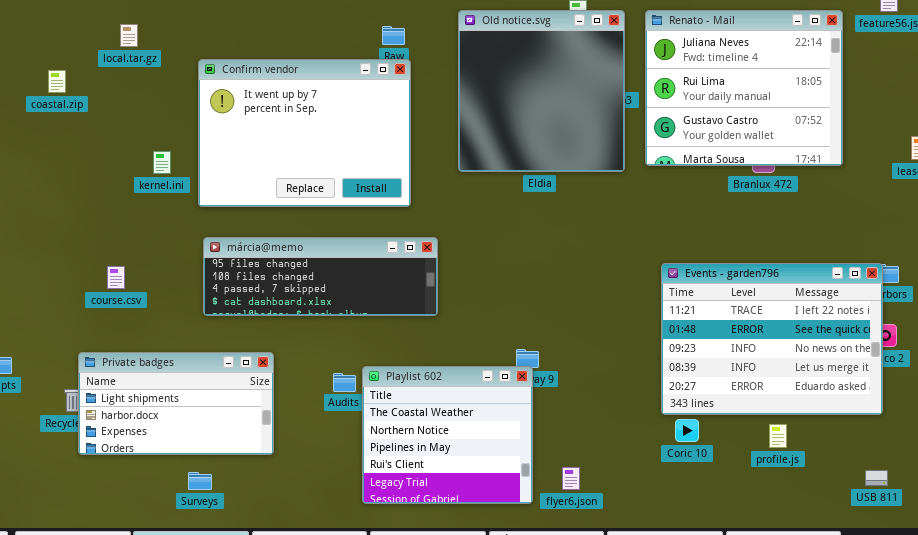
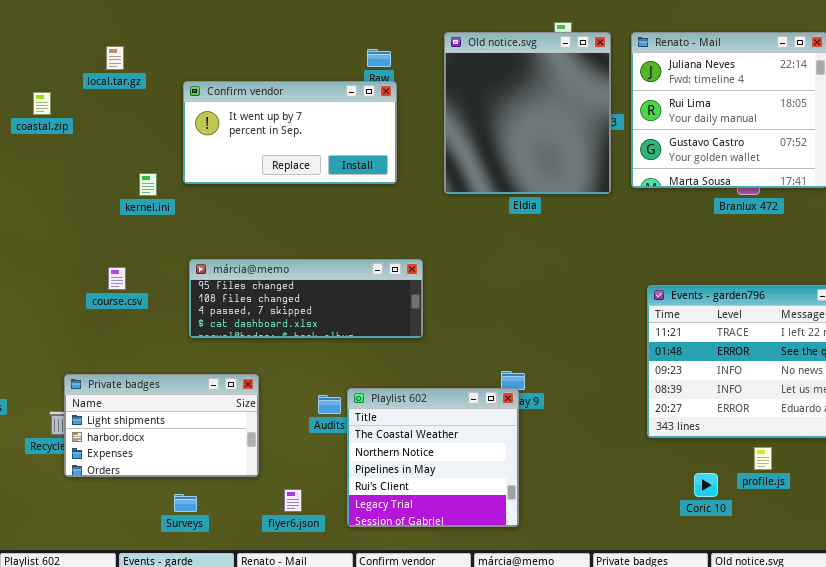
Confirm vendor: [198,59,411,207] -> [183,81,397,184], resized
course.csv: [107,266,125,289] -> [108,267,126,290], moved
Coric 10: [675,419,699,442] -> [694,473,718,497], moved
flyer6.json: [562,467,580,490] -> [284,489,302,512], moved

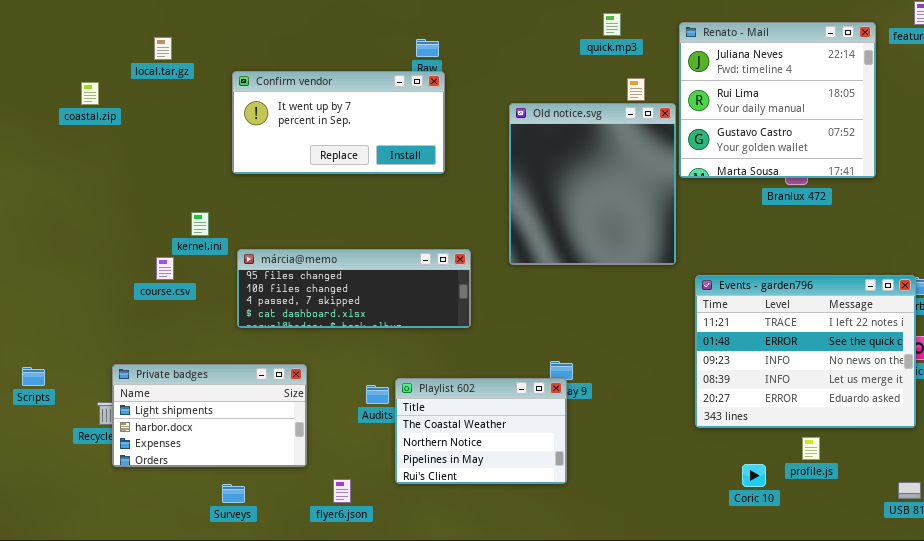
Old notice.svg: [444,32,611,194] -> [509,103,676,265], moved
kernel.ini: [139,173,157,196] -> [191,212,209,236], moved
Playlist 602: [347,388,519,527] -> [395,378,567,484], resized

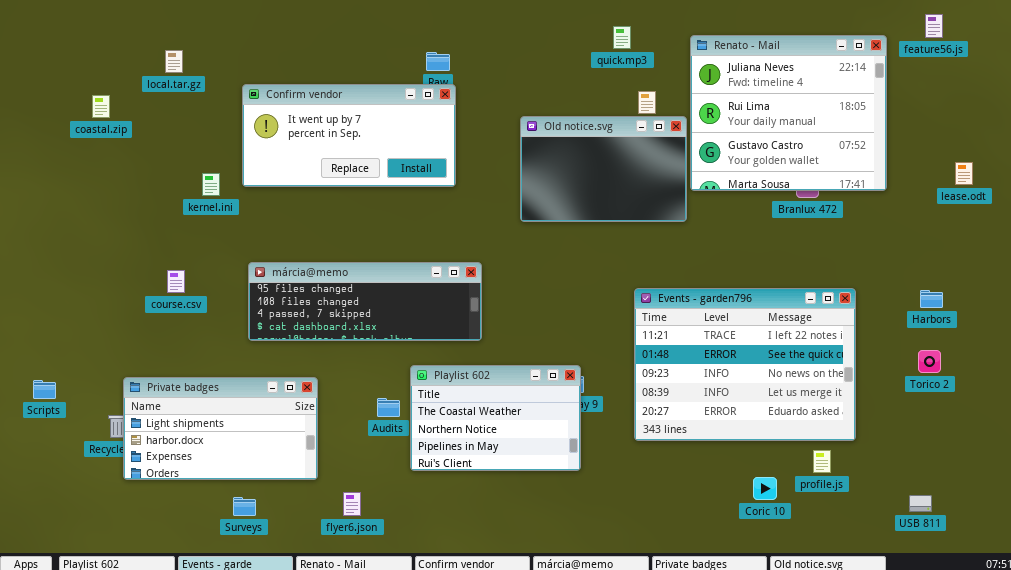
Old notice.svg: [509,103,676,265] -> [520,116,687,222], resized
kernel.ini: [191,212,209,236] -> [202,173,220,196], moved
Events - garden796: [695,275,916,428] -> [634,288,856,441], moved
Playlist 602: [395,378,567,484] -> [410,365,581,471], moved

